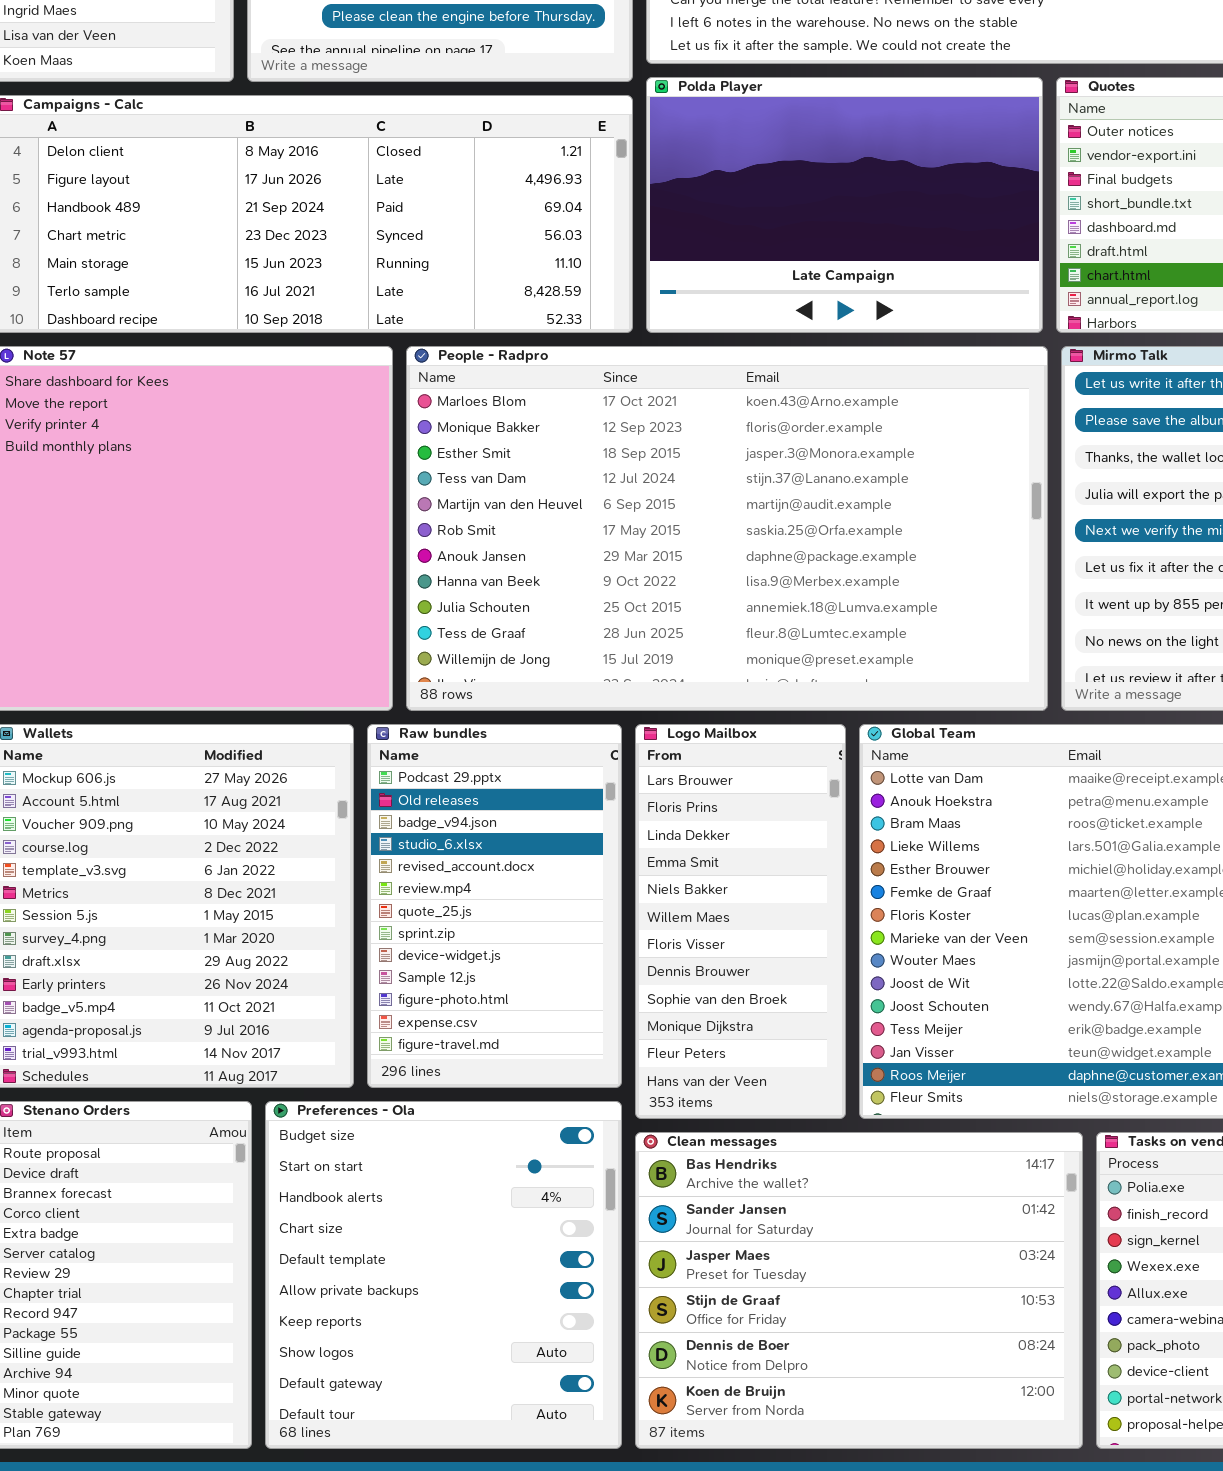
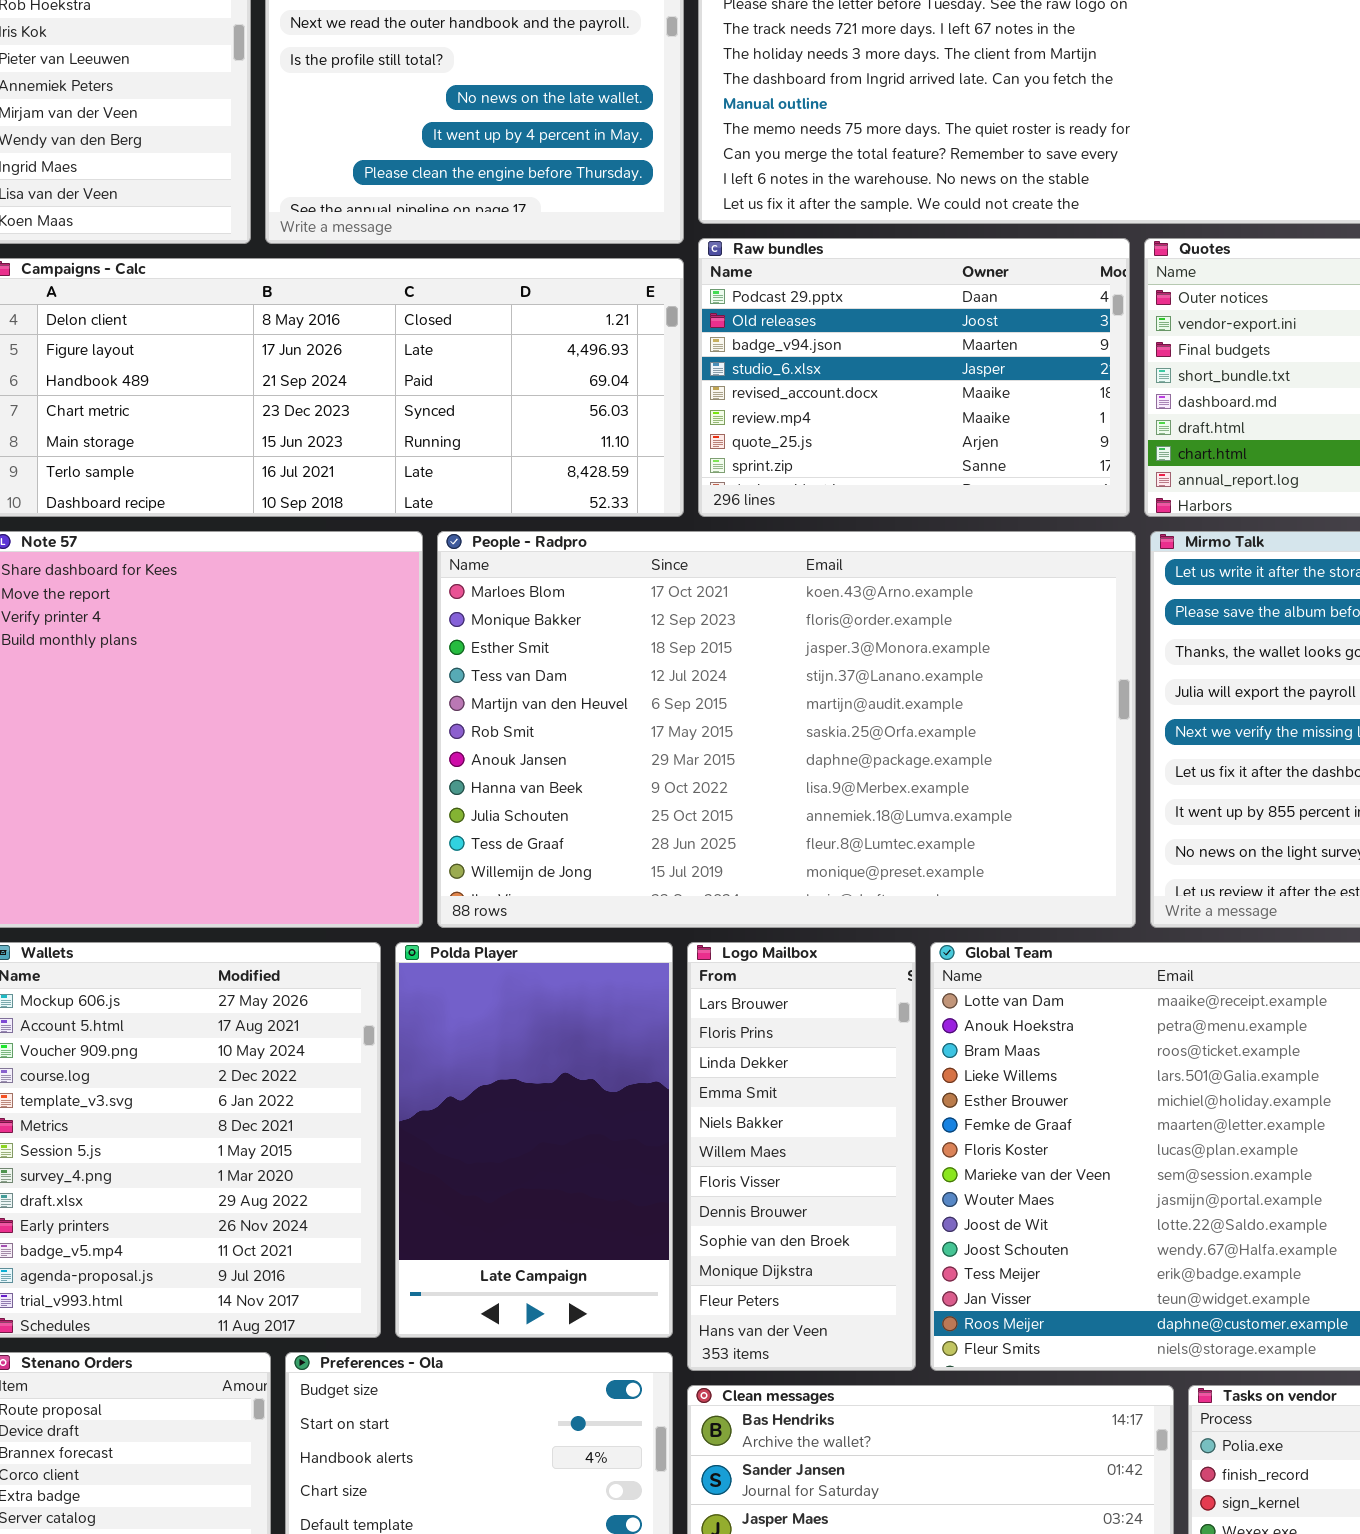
Polda Player: [646,77,1043,333] -> [395,942,673,1338], moved, resized
Raw bundles: [367,724,622,1088] -> [698,238,1130,517], moved, resized

